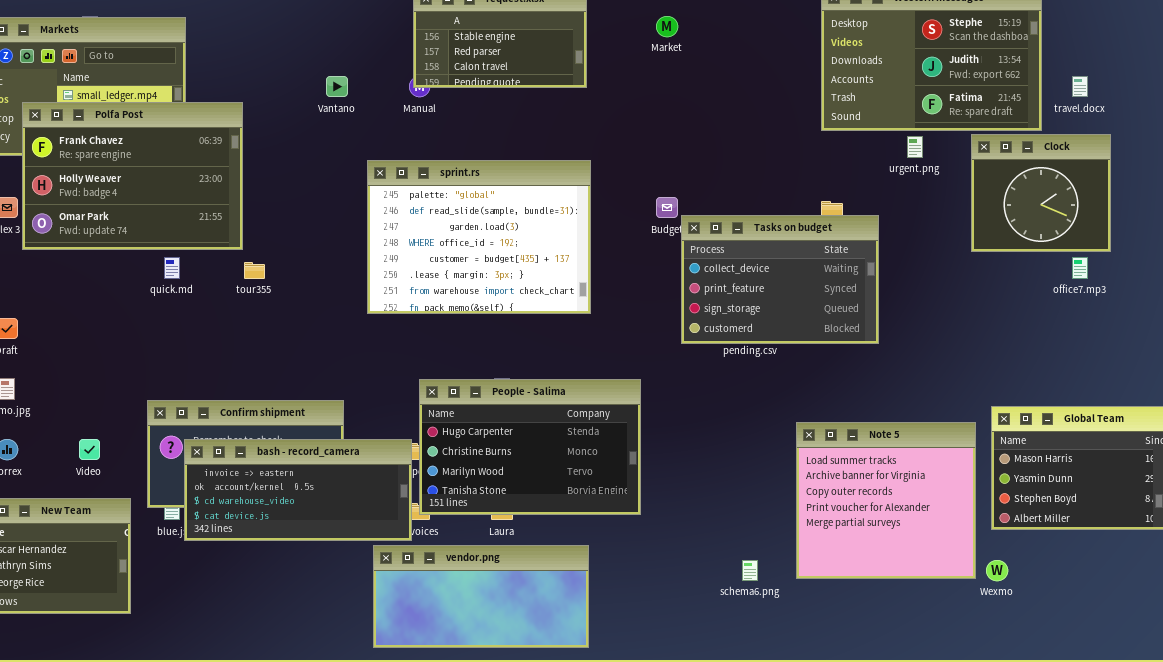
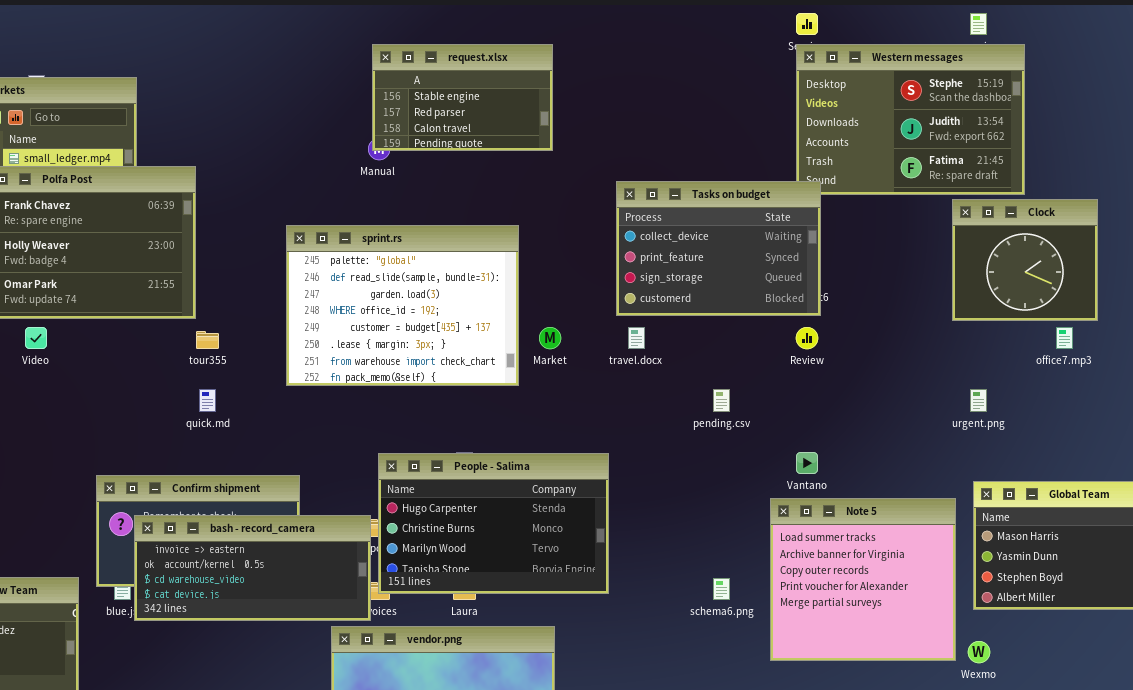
Market: [656,16,678,37] -> [539,327,561,349], moved
Vantano: [326,76,348,97] -> [796,452,818,474], moved
travel.docx: [1072,76,1088,97] -> [628,327,645,349], moved
urgent.png: [907,136,923,158] -> [970,389,987,412], moved
sprint.rs: [367,160,591,314] -> [286,225,519,386], moved
Tasks on budget: [681,215,879,344] -> [616,181,821,316], moved
quick.md: [164,257,180,279] -> [199,389,216,412], moved
Video: [79,439,100,460] -> [25,327,47,349], moved
schema6.png: [742,560,758,581] -> [713,578,730,600], moved

